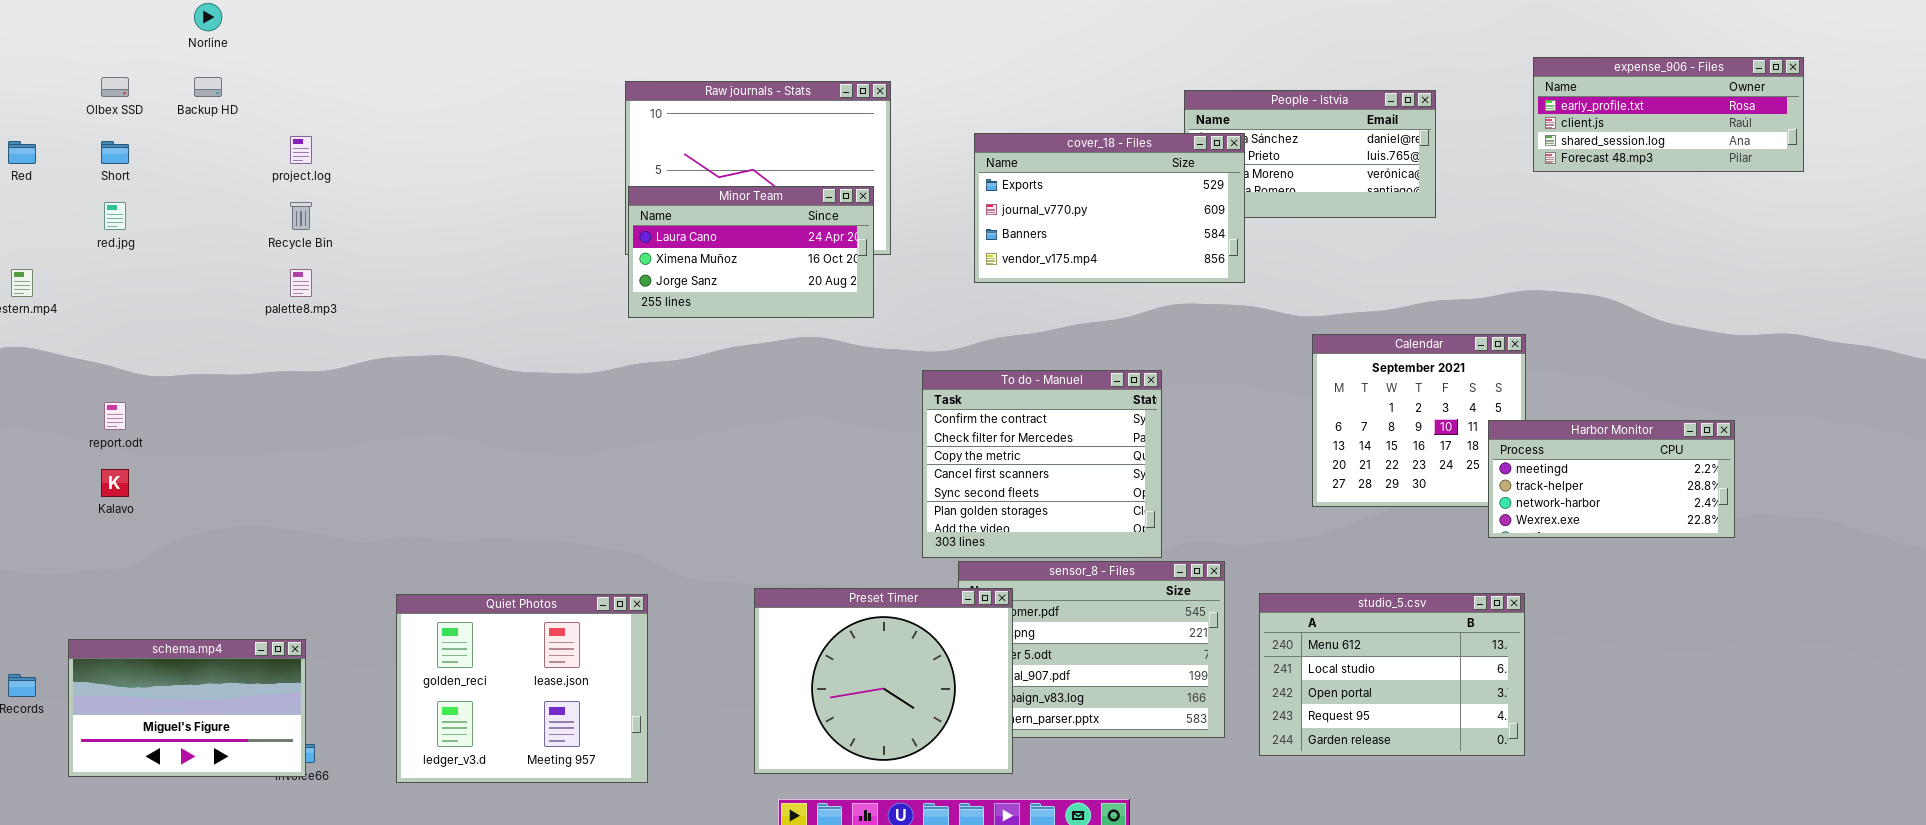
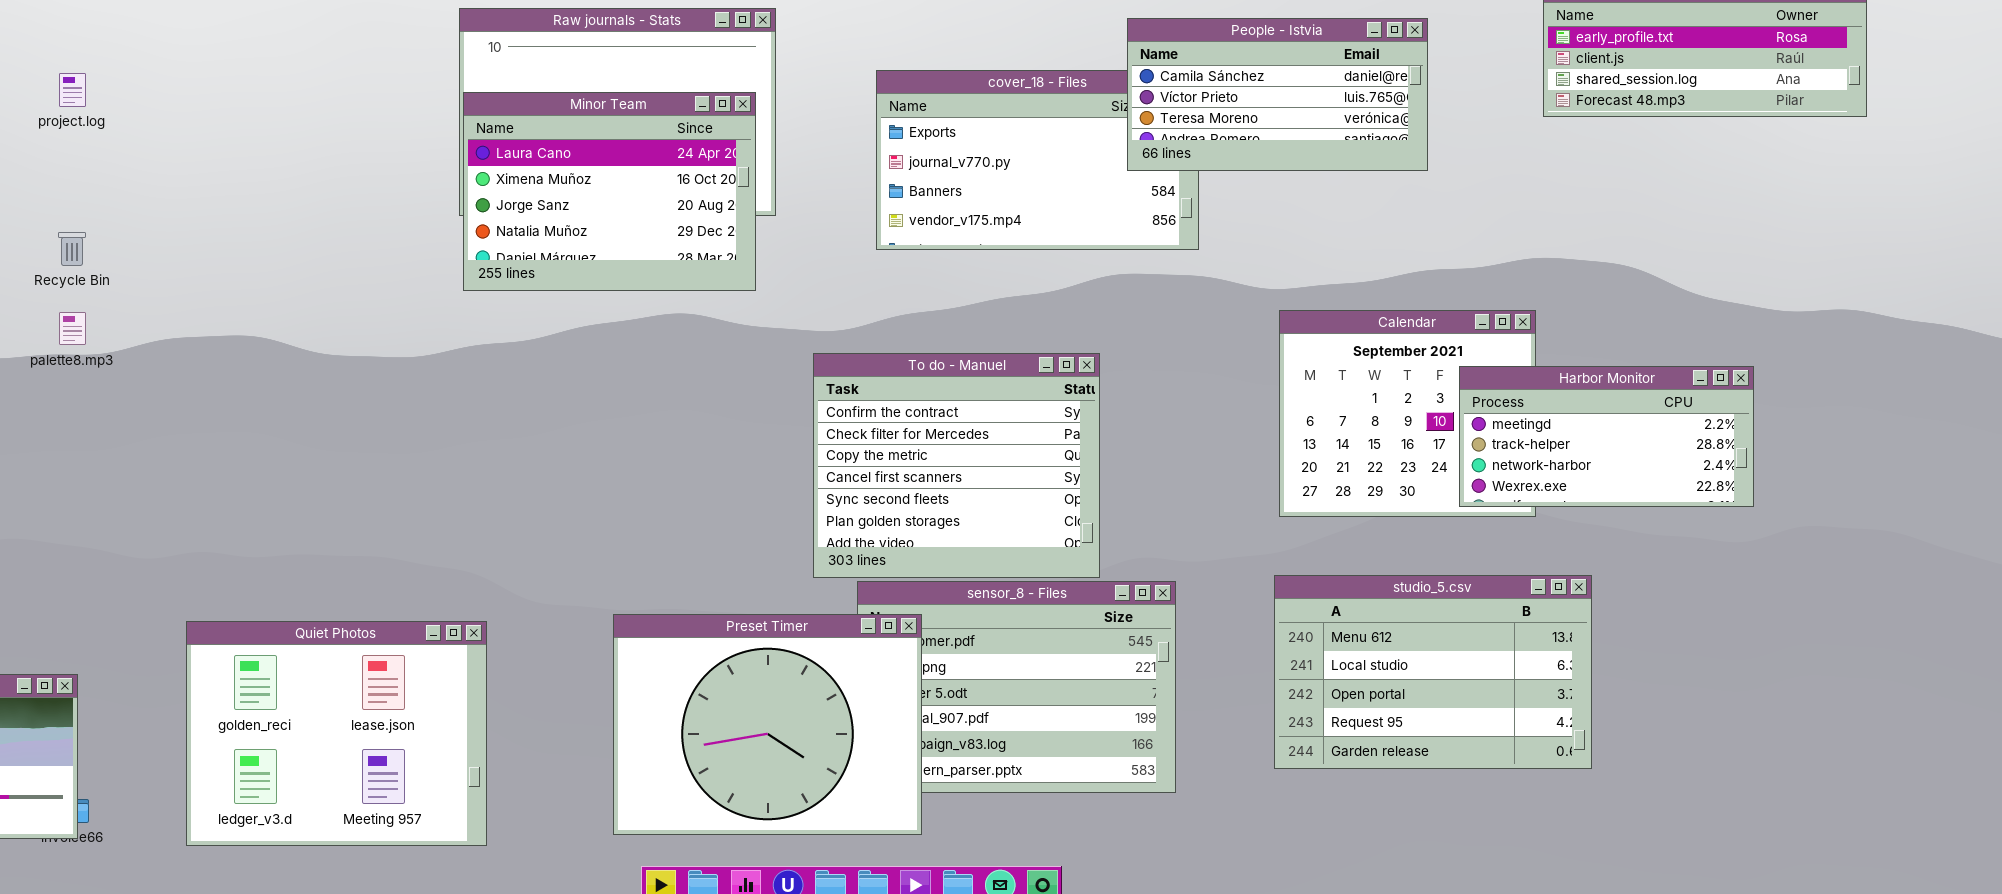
People - Istvia: [1184,90,1436,218] -> [1127,18,1428,171], raised
Minor Team: [628,186,874,318] -> [463,92,756,291], resized
Recycle Bin: [290,202,312,230] -> [58,232,86,266], moved
palette8.mp3: [290,269,312,297] -> [59,312,86,345], moved
Harbor Monitor: [1488,420,1735,538] -> [1459,366,1754,507], moved
studio_5.csv: [1259,593,1525,756] -> [1274,575,1592,769], moved

